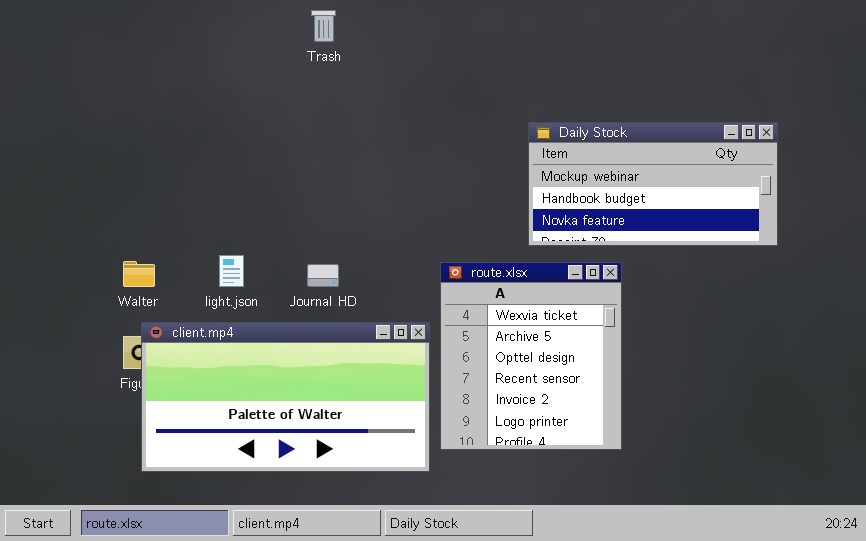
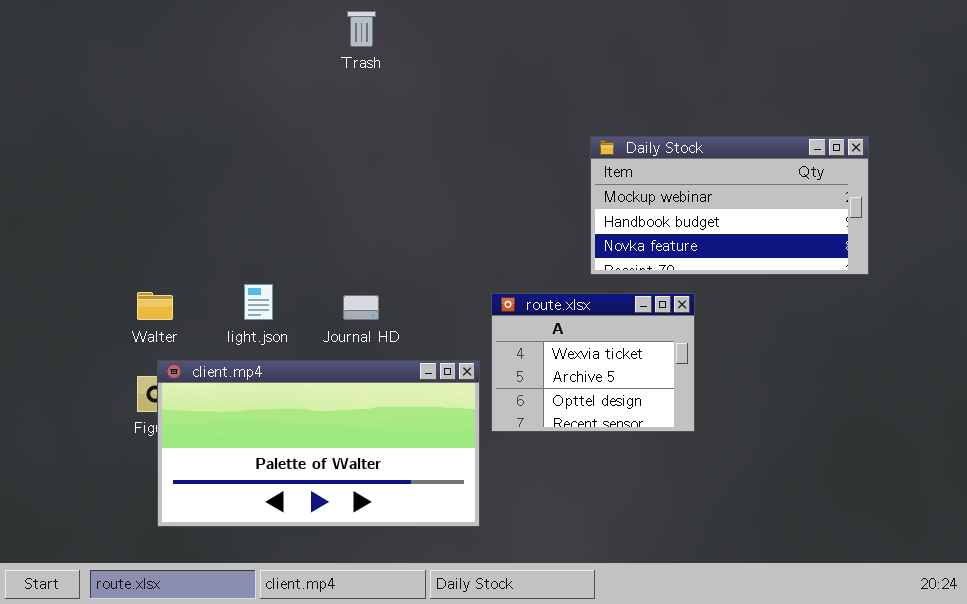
route.xlsx: [440,262,622,450] -> [491,293,695,432], resized

